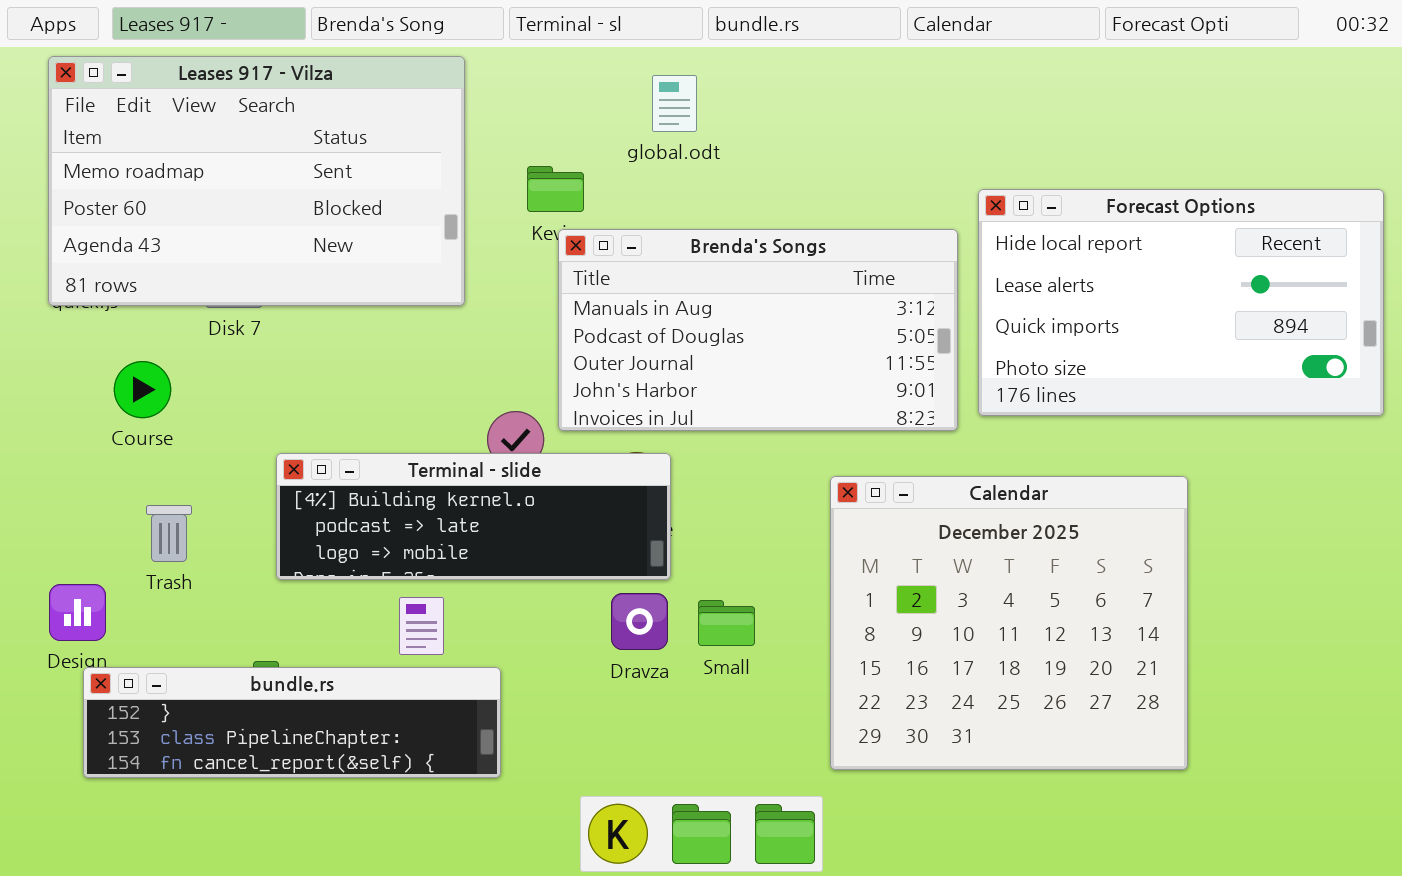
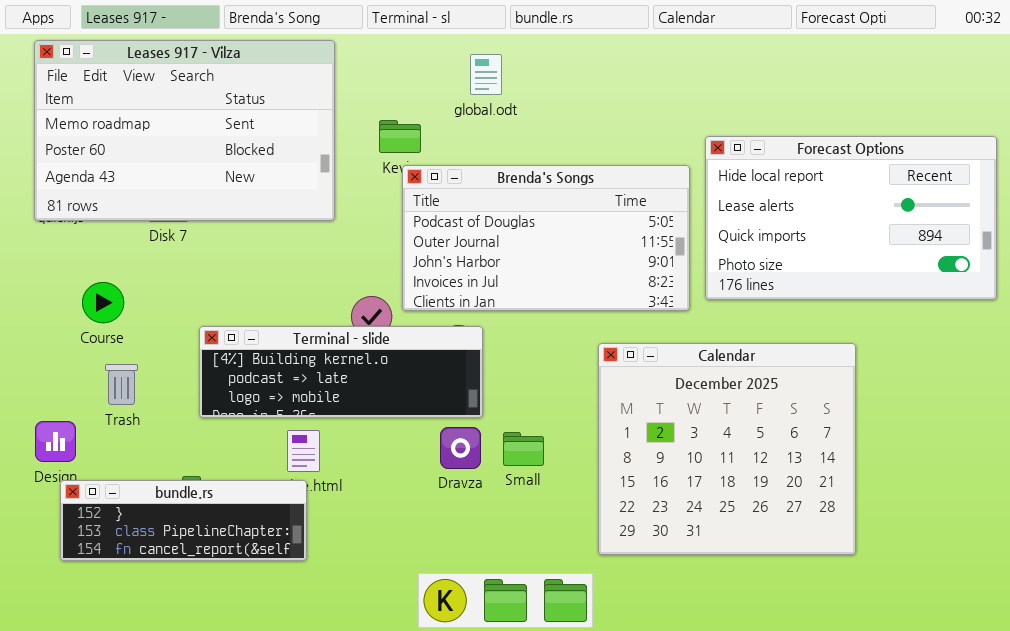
Brenda's Songs: [558,229,958,431] -> [402,165,690,311], scrolled down 1 row
Course: [114,361,171,418] -> [82,282,124,323], moved
bundle.rs: [83,667,501,778] -> [60,480,307,561], resized

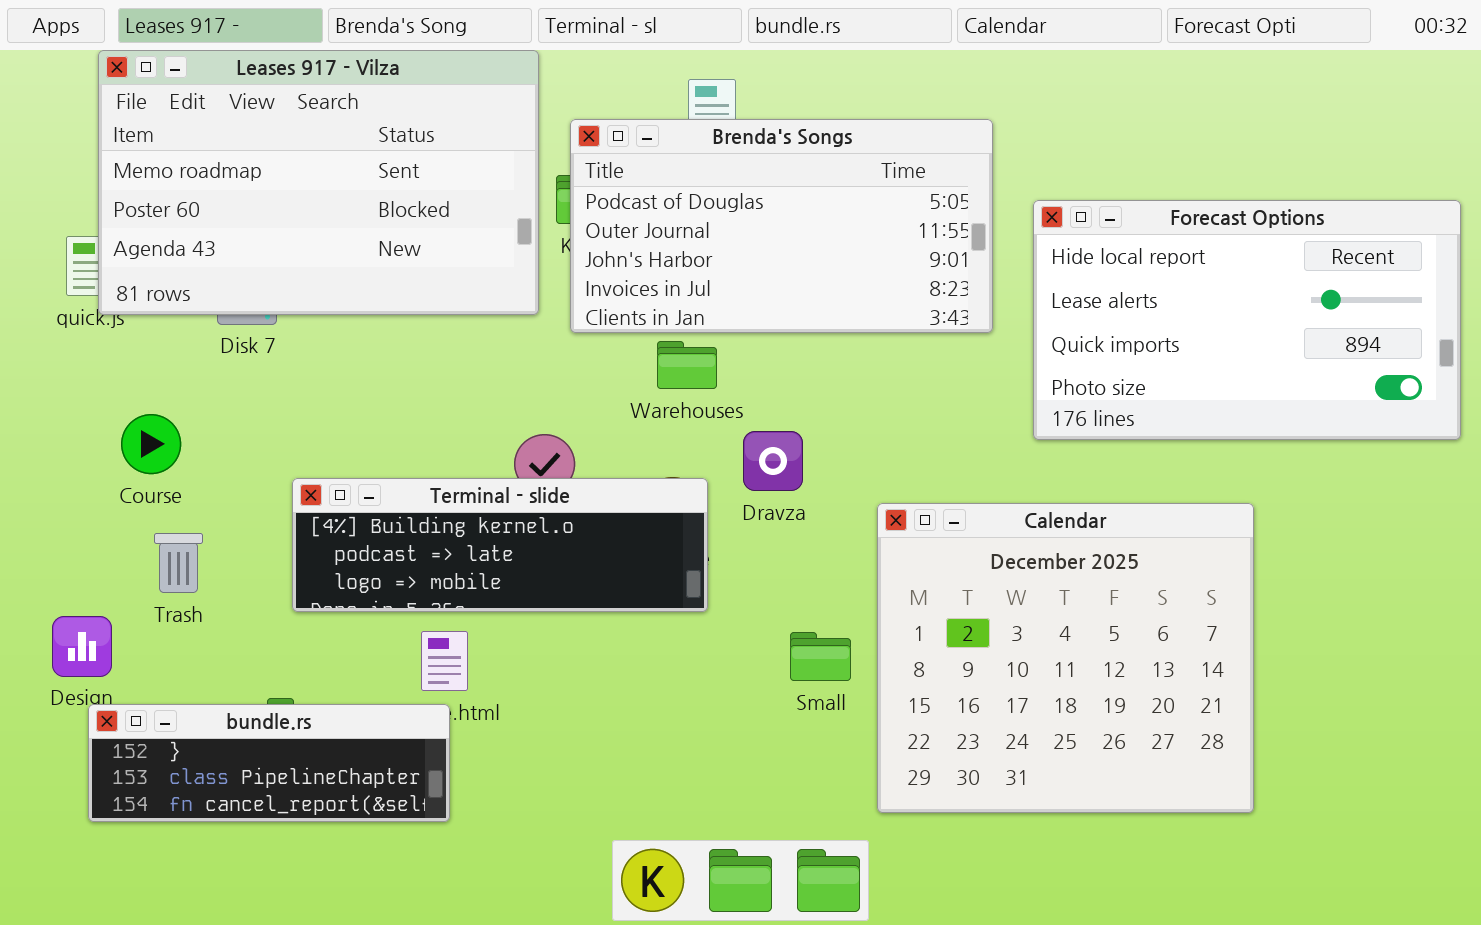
Leases 917 - Vilza: [34,40,335,221] -> [98,50,539,315], moved
Brenda's Songs: [402,165,690,311] -> [570,119,993,333], moved
Dravza: [440,427,481,469] -> [743,431,803,491], moved
Small: [503,432,544,466] -> [790,632,851,681], moved

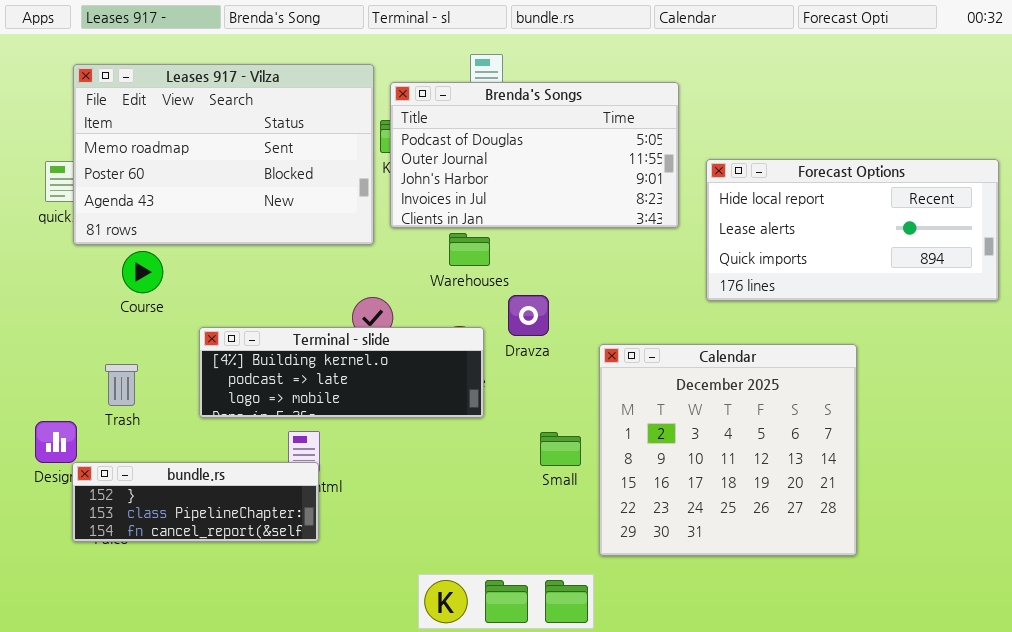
Leases 917 - Vilza: [98,50,539,315] -> [73,64,374,245], moved
Forecast Options: [1033,200,1461,440] -> [706,159,999,301], resized
Course: [121,414,181,474] -> [122,251,163,293], moved
bundle.rs: [88,704,450,822] -> [72,462,319,542], moved

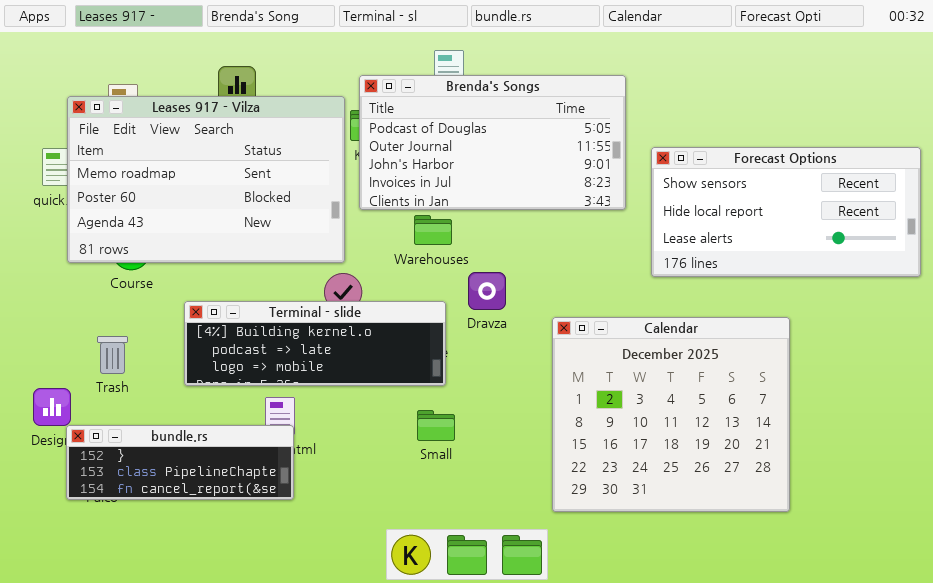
Leases 917 - Vilza: [73,64,374,245] -> [67,96,345,263], moved
Forecast Options: [706,159,999,301] -> [651,147,921,277], scrolled up 1 row
Small: [540,432,581,466] -> [417,410,455,441], moved

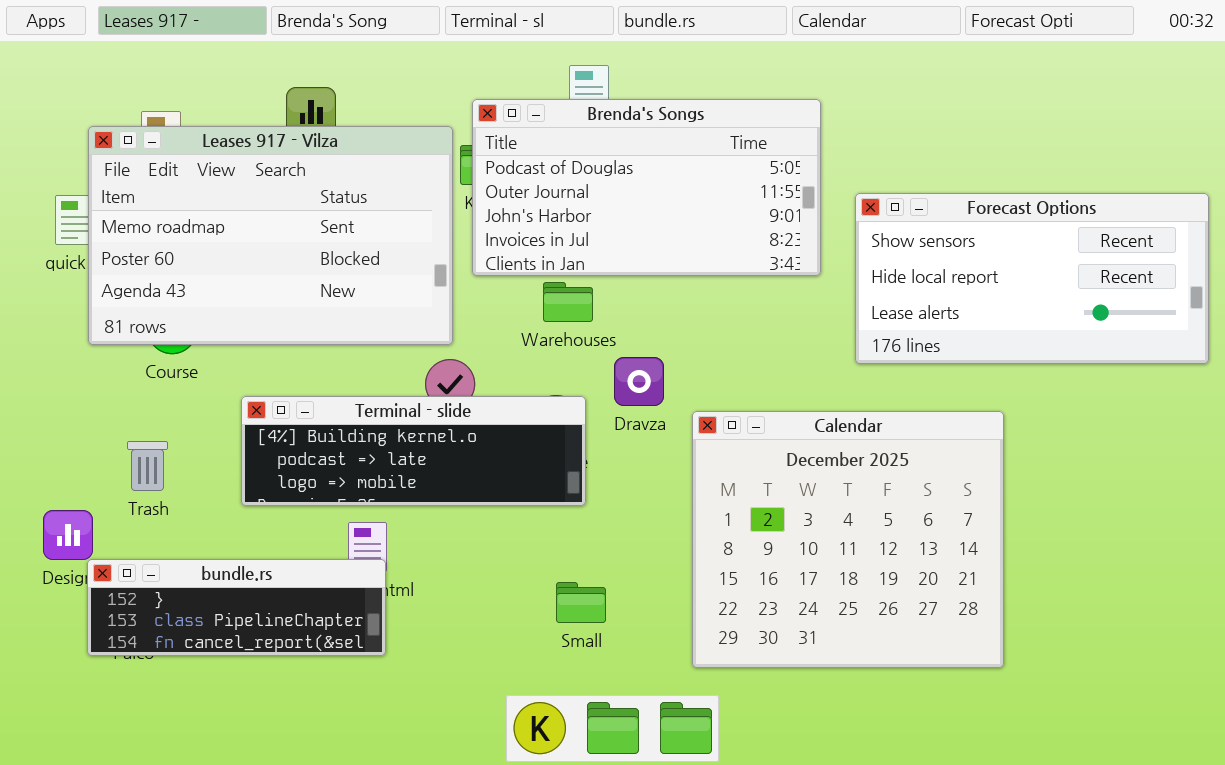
Calendar: [552,317,790,512] -> [692,411,1004,668], moved
Small: [417,410,455,441] -> [556,582,606,623], moved

